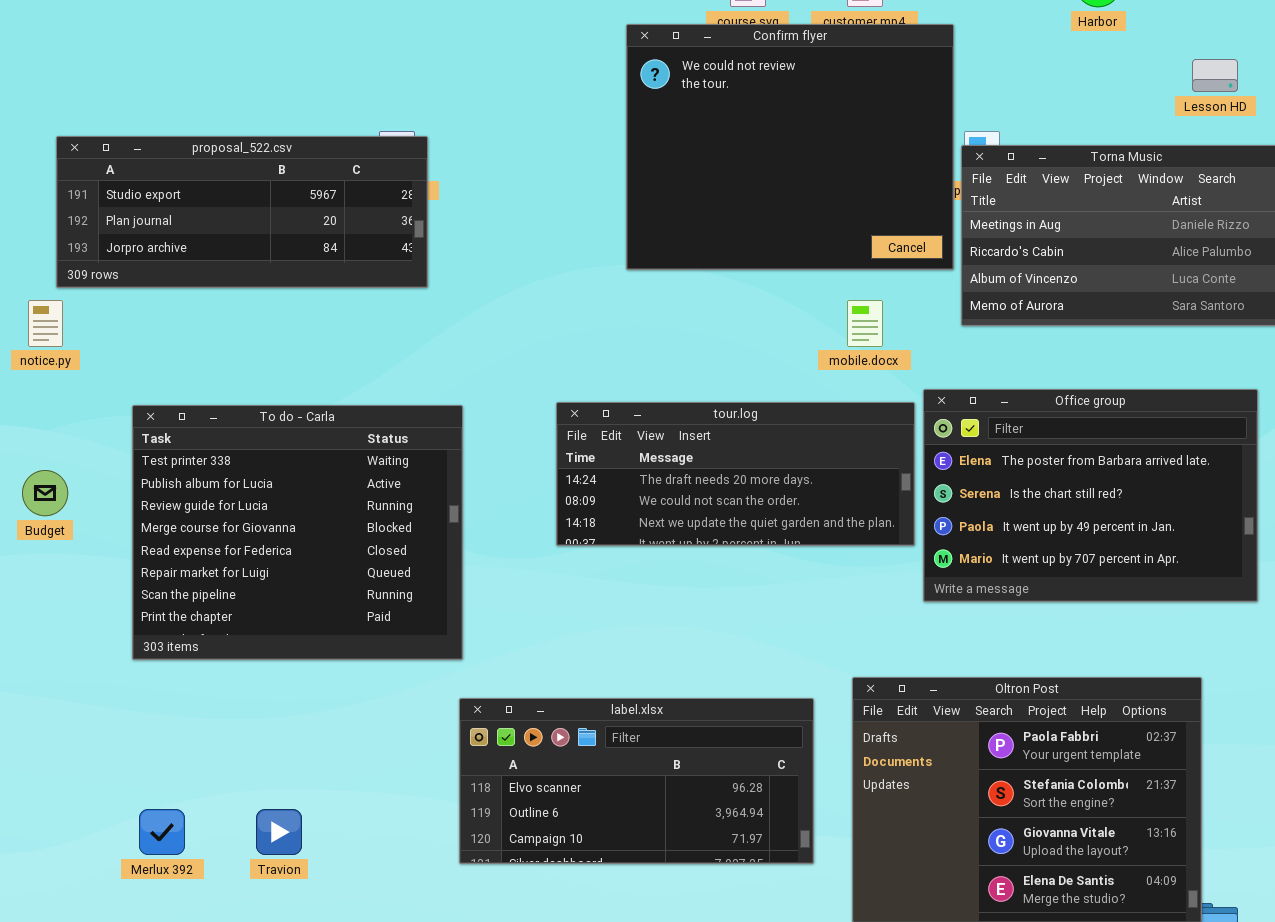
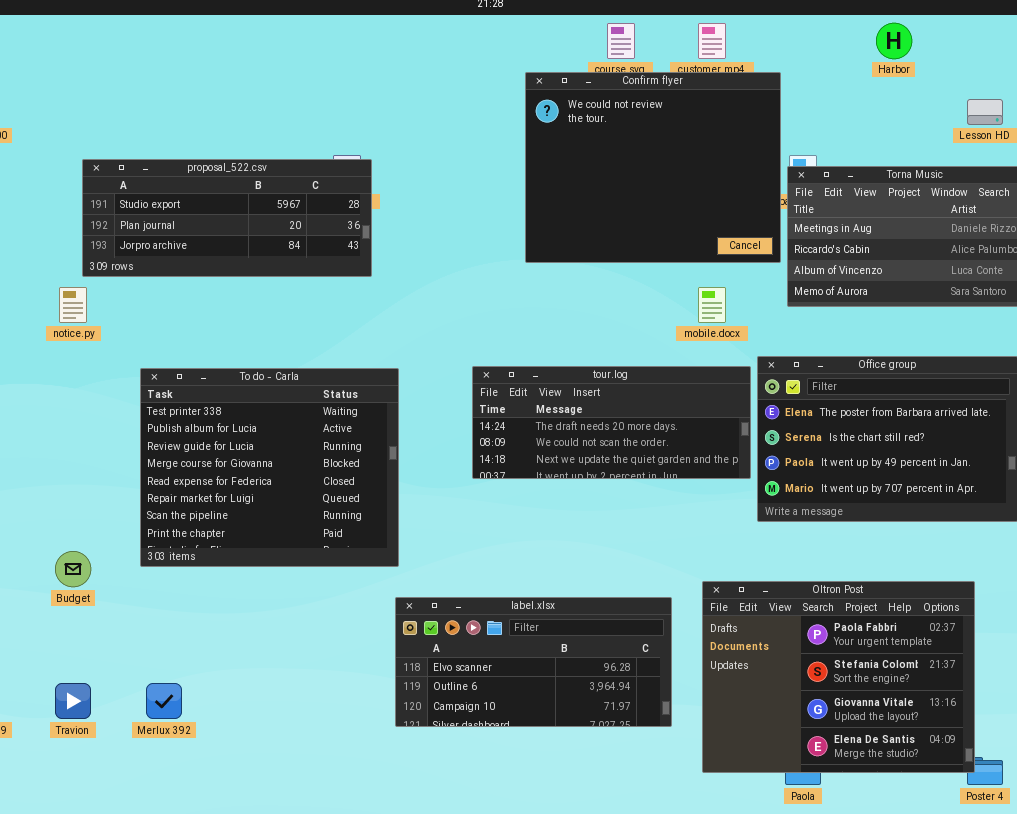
Budget: [22,470,68,516] -> [55,551,91,587], moved
Travion: [256,809,302,855] -> [55,683,91,719], moved

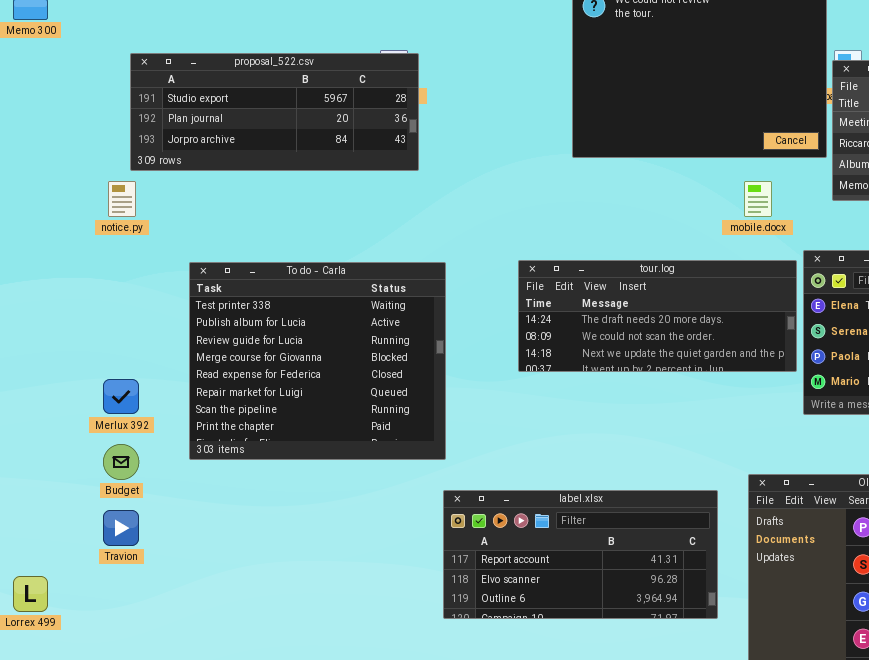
label.xlsx: [395,597,672,727] -> [443,490,718,619], scrolled up 1 row
Travion: [55,683,91,719] -> [103,510,139,546], moved
Merlux 392: [146,683,182,719] -> [103,379,139,414], moved

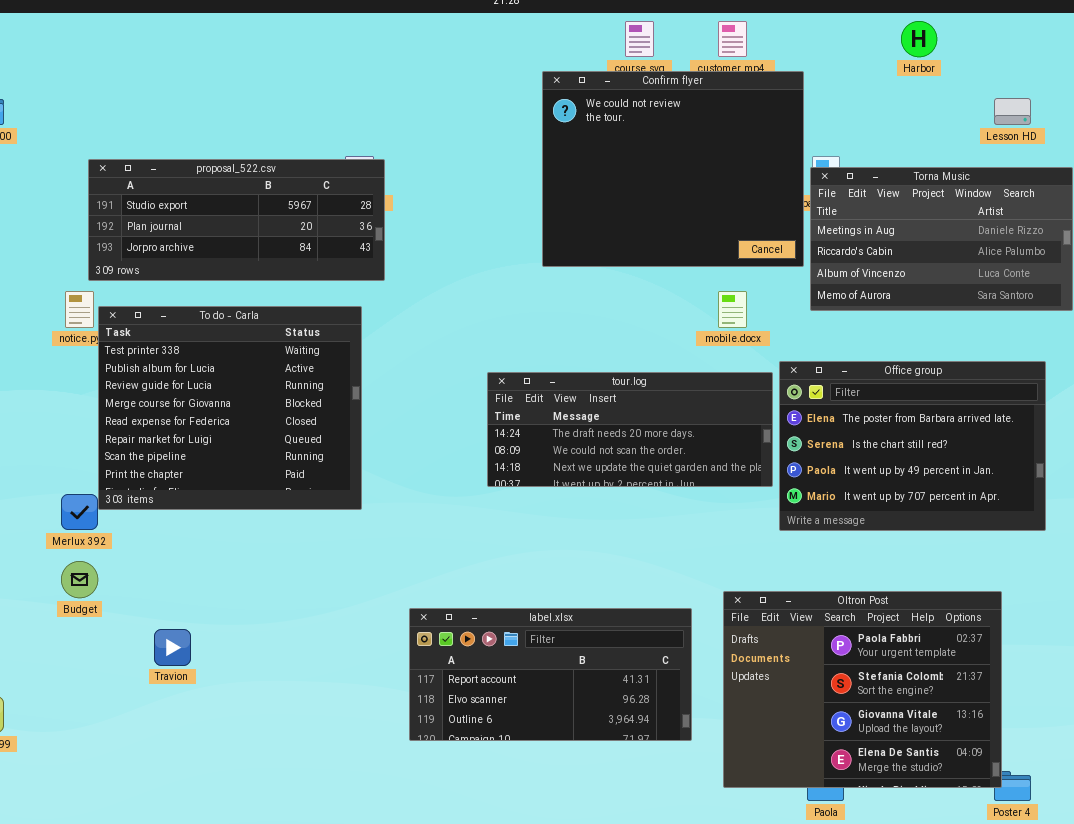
To do - Carla: [189,262,446,460] -> [98,306,362,510], moved
Travion: [103,510,139,546] -> [154,629,191,666], moved

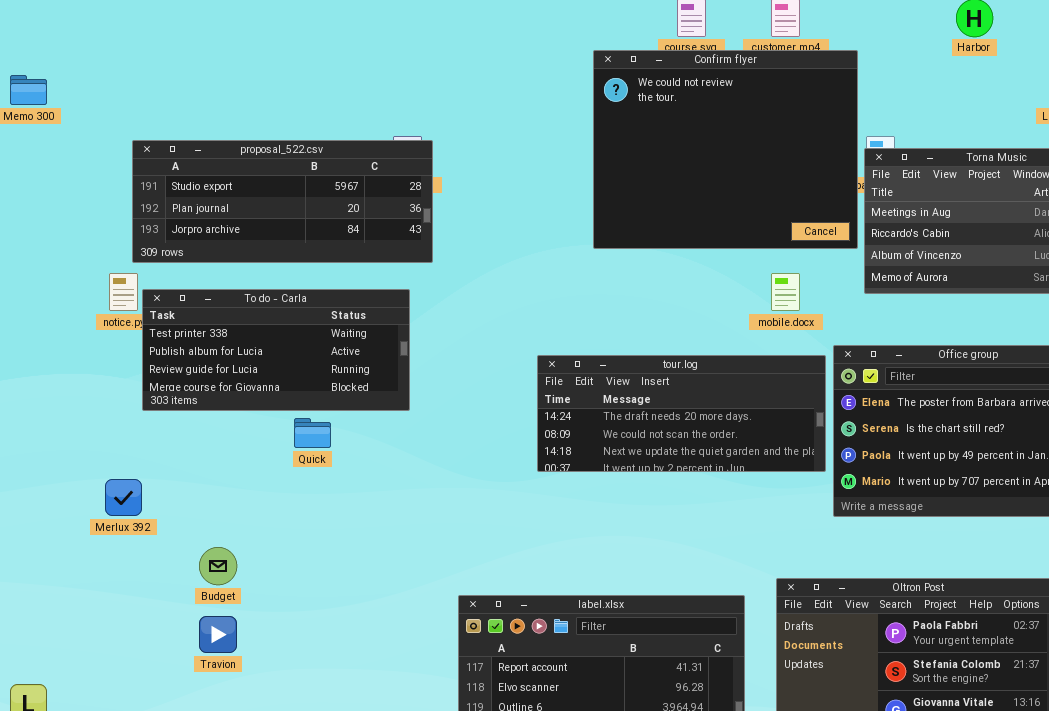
To do - Carla: [98,306,362,510] -> [142,289,410,411], resized
Budget: [61,561,98,598] -> [199,547,237,585], moved

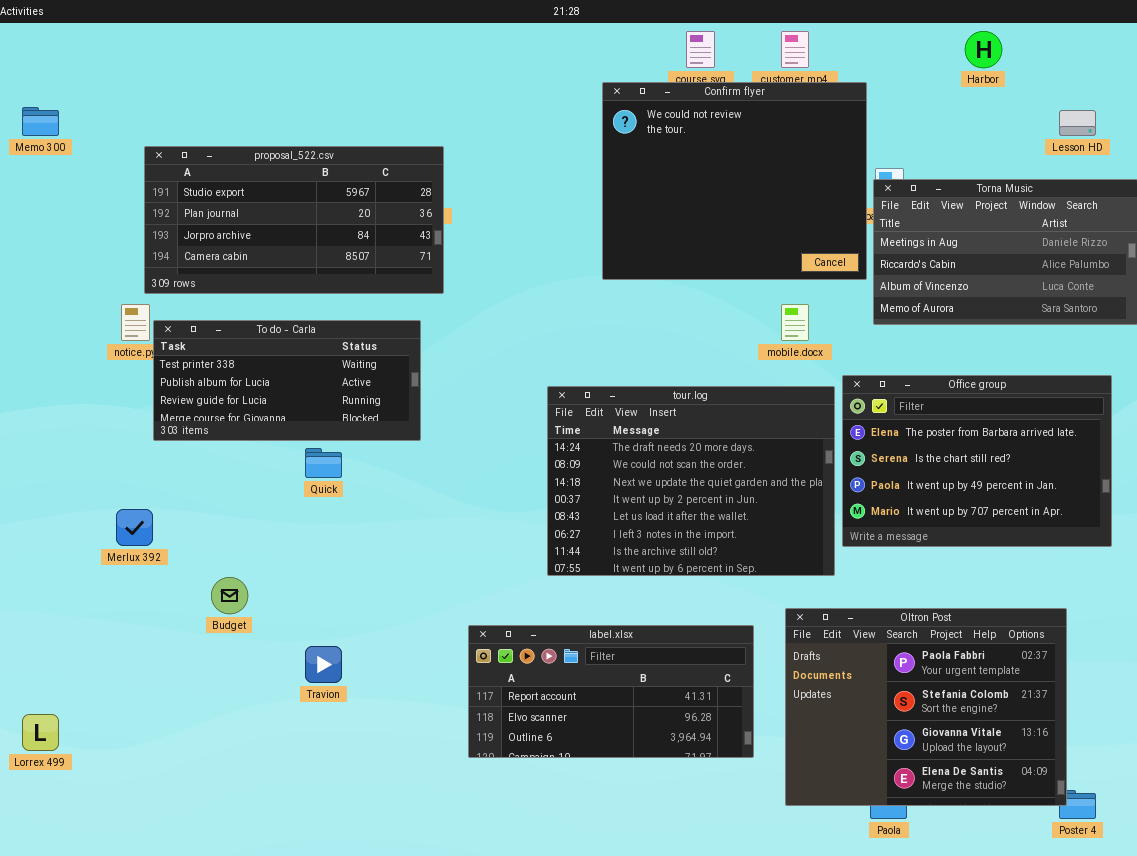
proposal_522.csv: [132,140,433,263] -> [144,146,444,294], resized
tour.log: [537,355,826,472] -> [547,386,835,576], resized
Travion: [199,616,237,653] -> [305,646,342,683], moved

